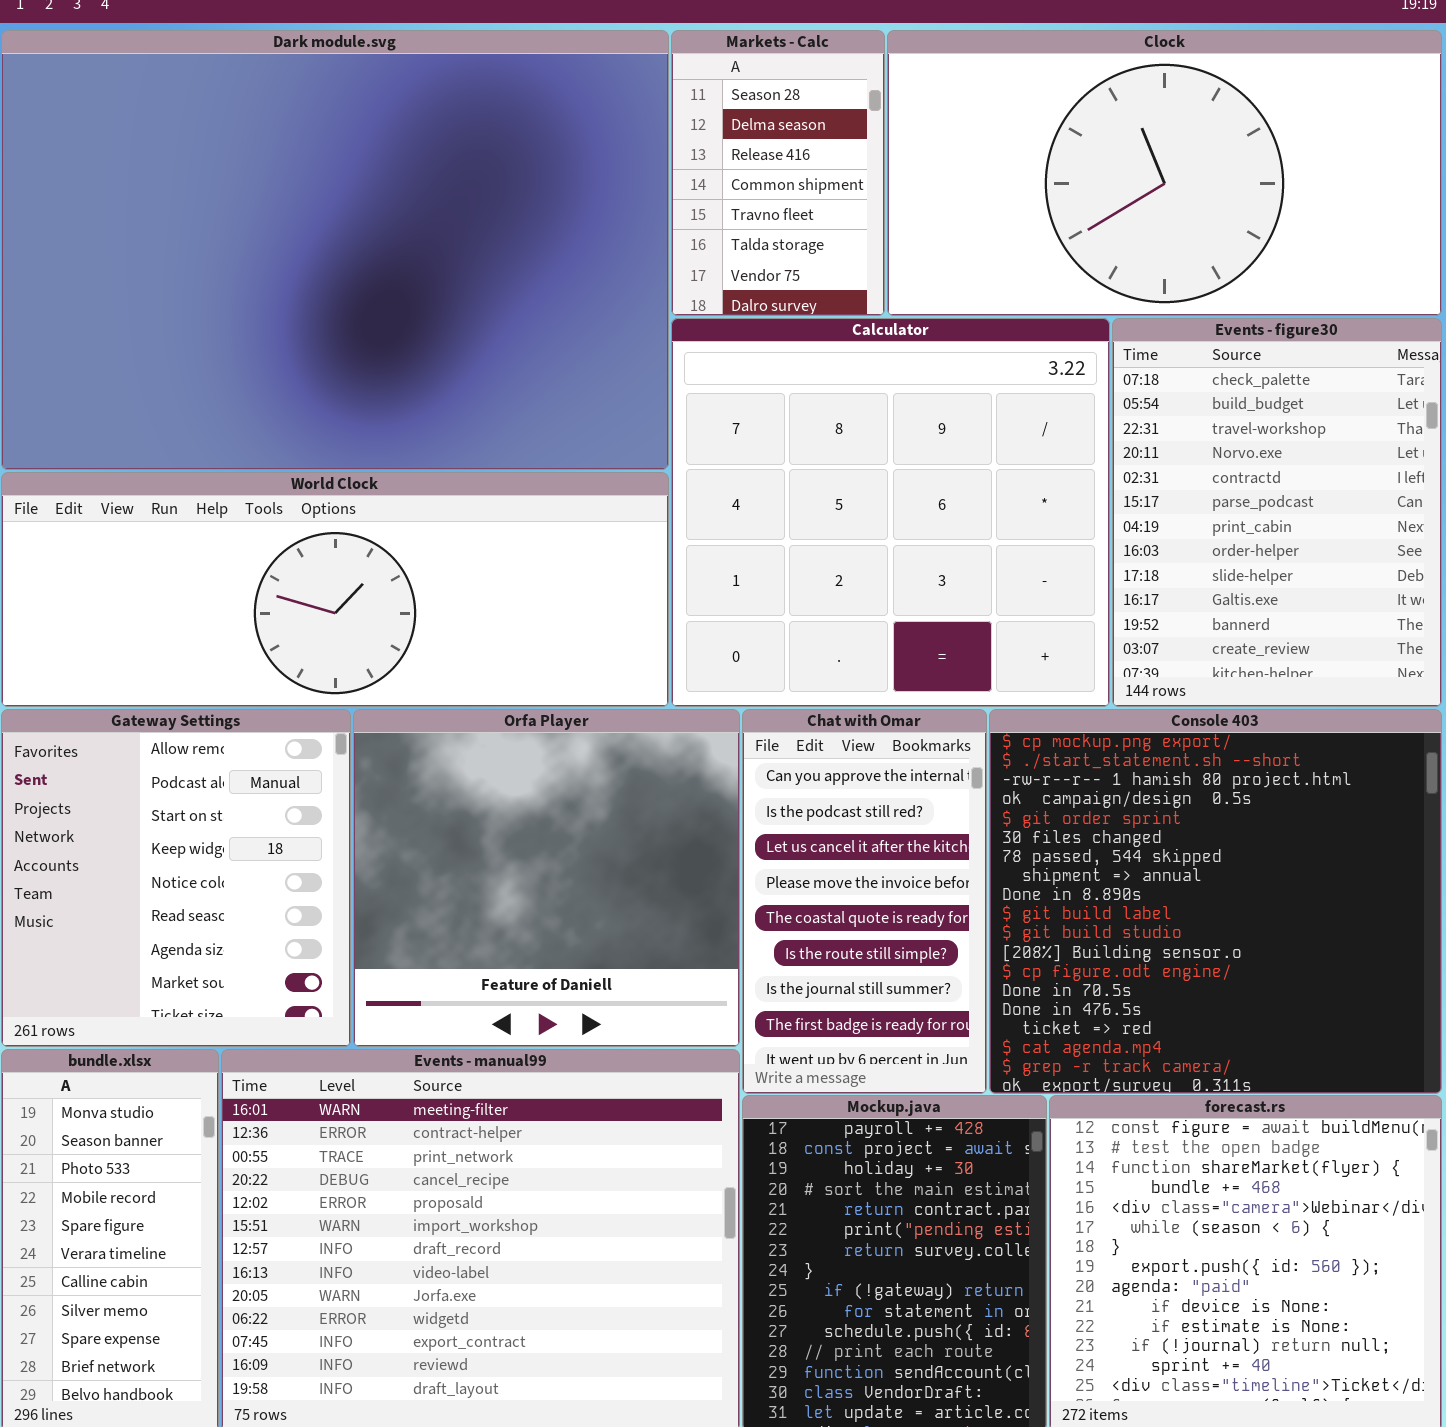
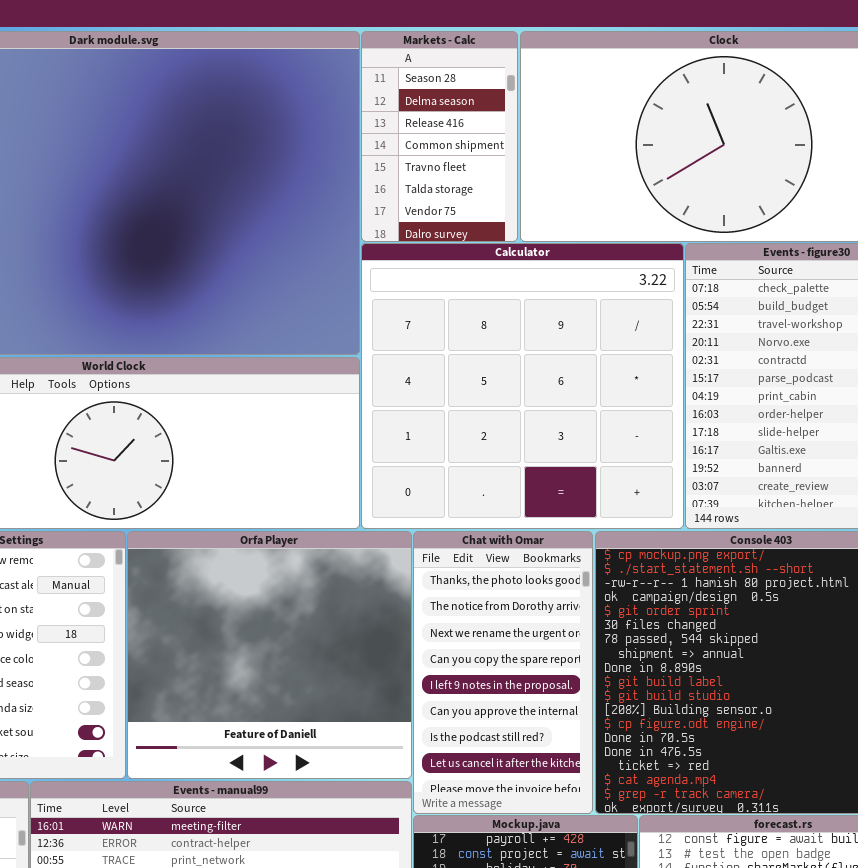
Chat with Omar: [742,709,987,1094] -> [413,531,593,814], scrolled up 5 rows

